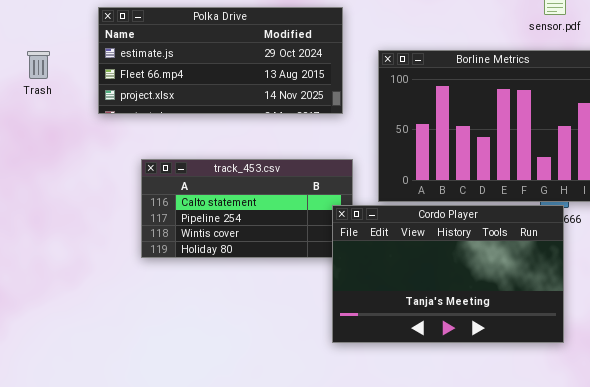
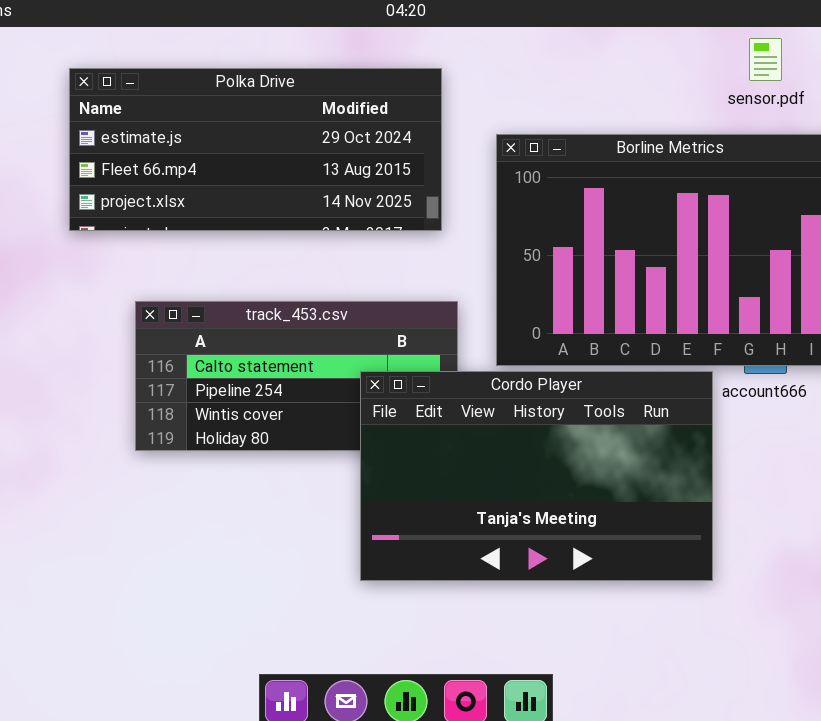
Cordo Player: [332,205,564,343] -> [360,371,713,581], moved

